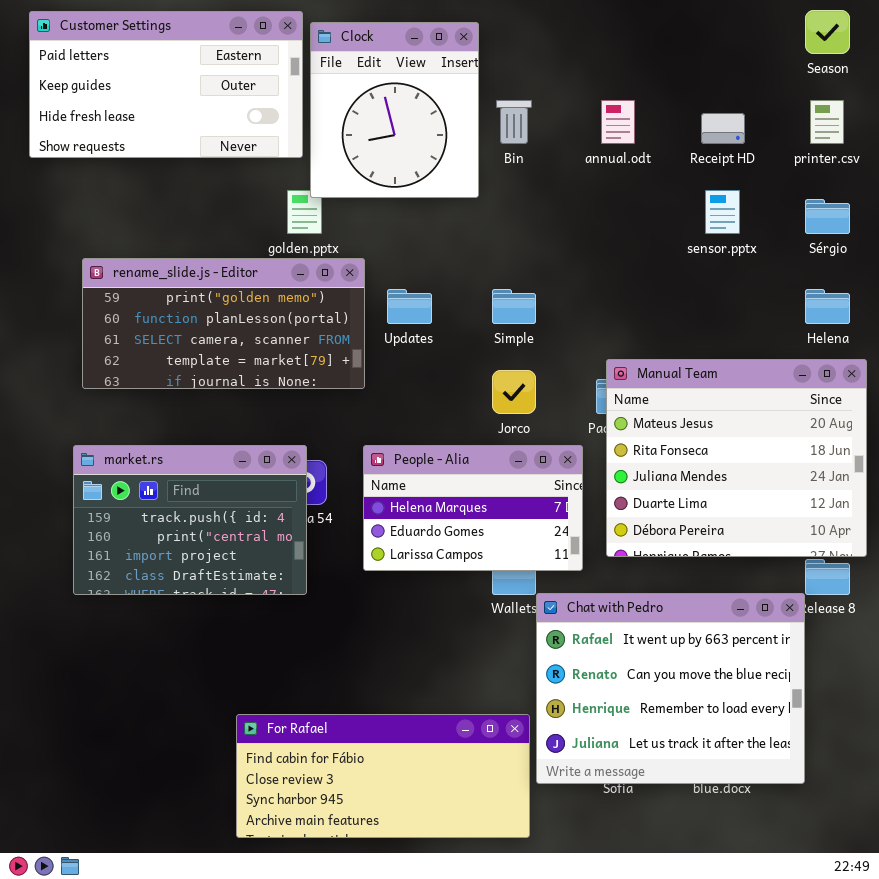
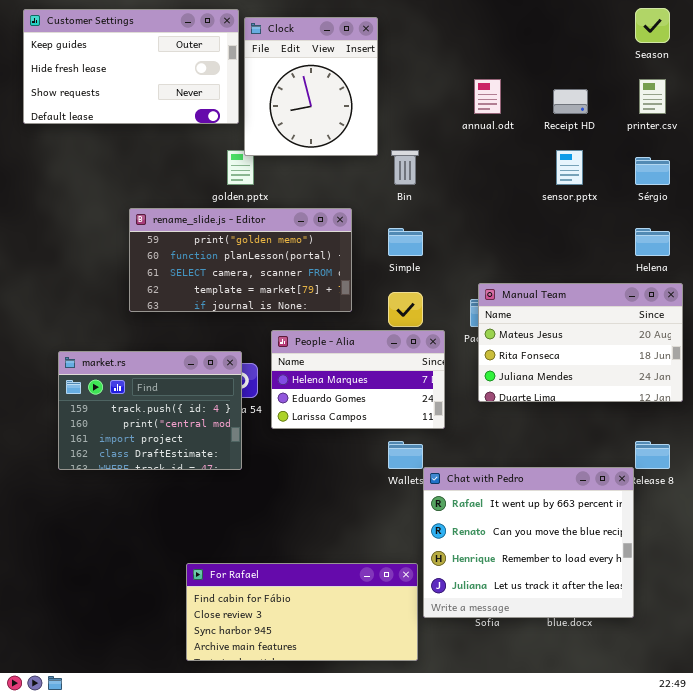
Customer Settings: [29,11,303,158] -> [23,9,239,124], scrolled down 1 row
Bin: [496,100,532,144] -> [391,150,419,185], moved
rename_slide.js - Editor: [82,258,365,389] -> [129,208,352,312], moved
Manual Team: [606,359,867,557] -> [478,283,683,402], resized
People - Alia: [363,445,583,571] -> [271,330,445,429], moved

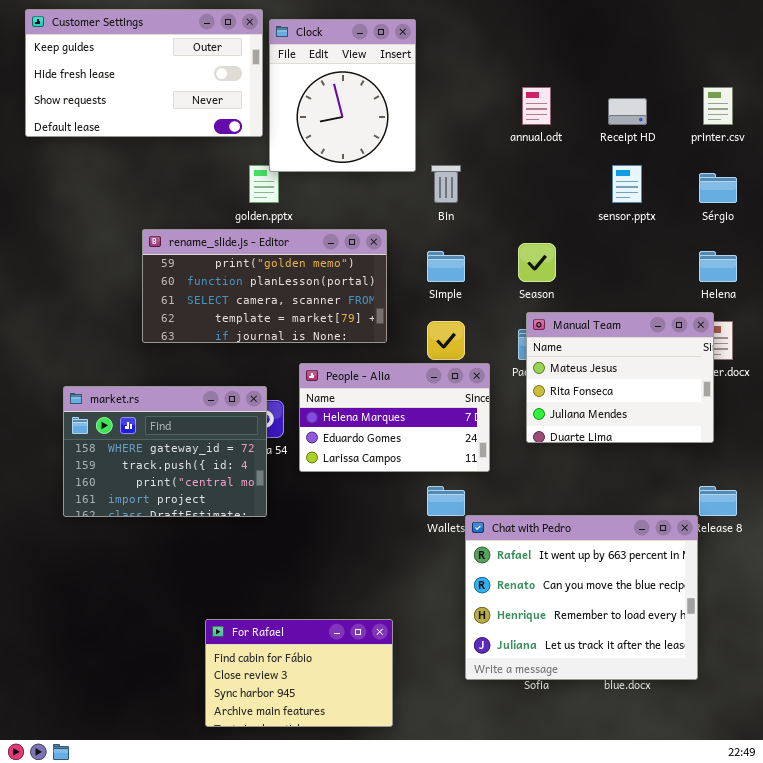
Season: [635,8,670,43] -> [518,243,556,282], moved
Manual Team: [478,283,683,402] -> [526,312,714,443], resized
market.rs: [58,351,242,470] -> [63,386,267,517], scrolled up 1 row
For Rafael: [186,563,418,661] -> [205,619,393,727], resized

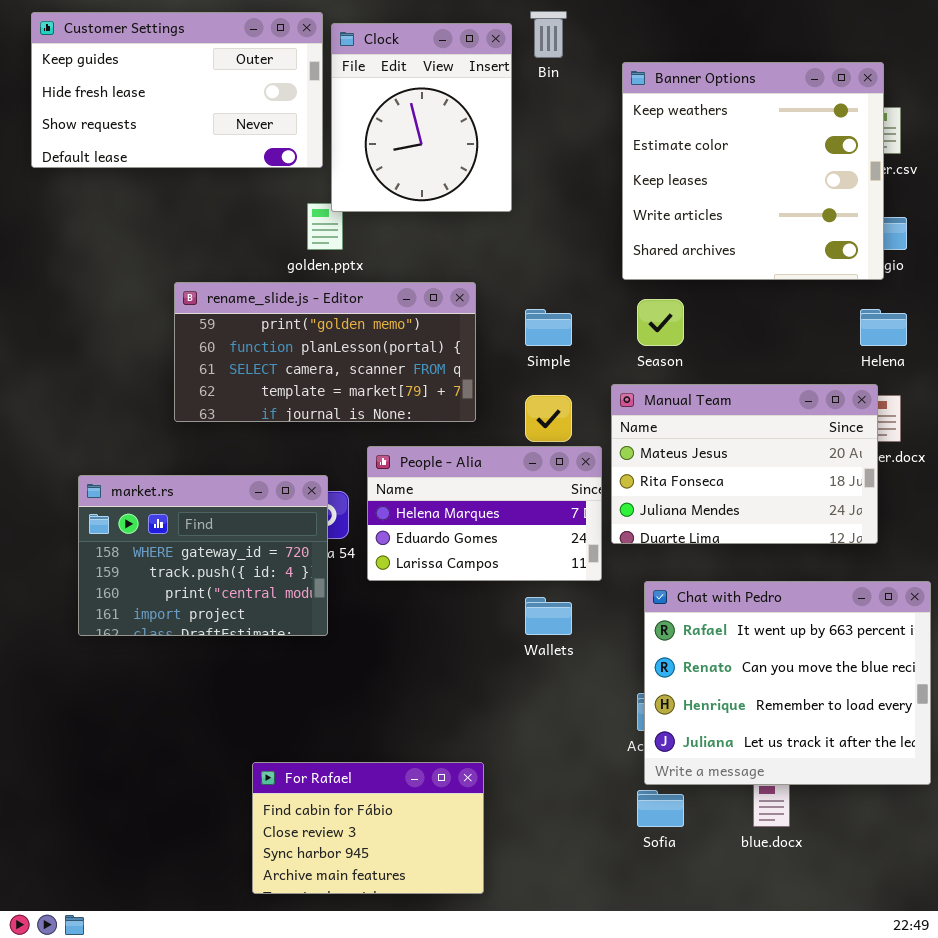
Banner Options: none -> [622,62,884,280], opened
Bin: [431,165,461,203] -> [530,11,567,58], moved
Manual Team: [526,312,714,443] -> [611,384,878,544], resized
Chat with Pedro: [465,515,698,680] -> [644,581,931,785], moved

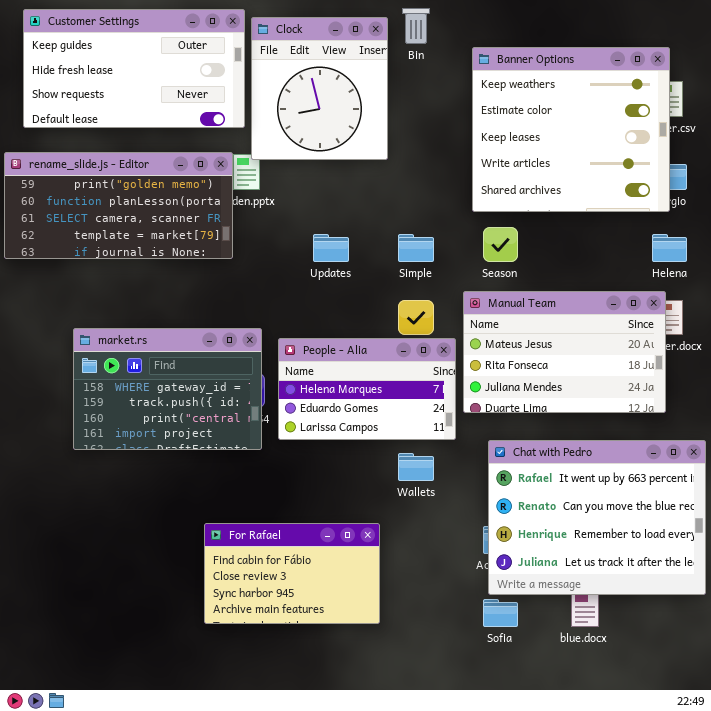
rename_slide.js - Editor: [174,282,476,422] -> [4,152,233,259], moved
market.rs: [78,475,328,636] -> [73,328,262,450], moved
For Rafael: [252,762,484,894] -> [204,523,380,624], moved

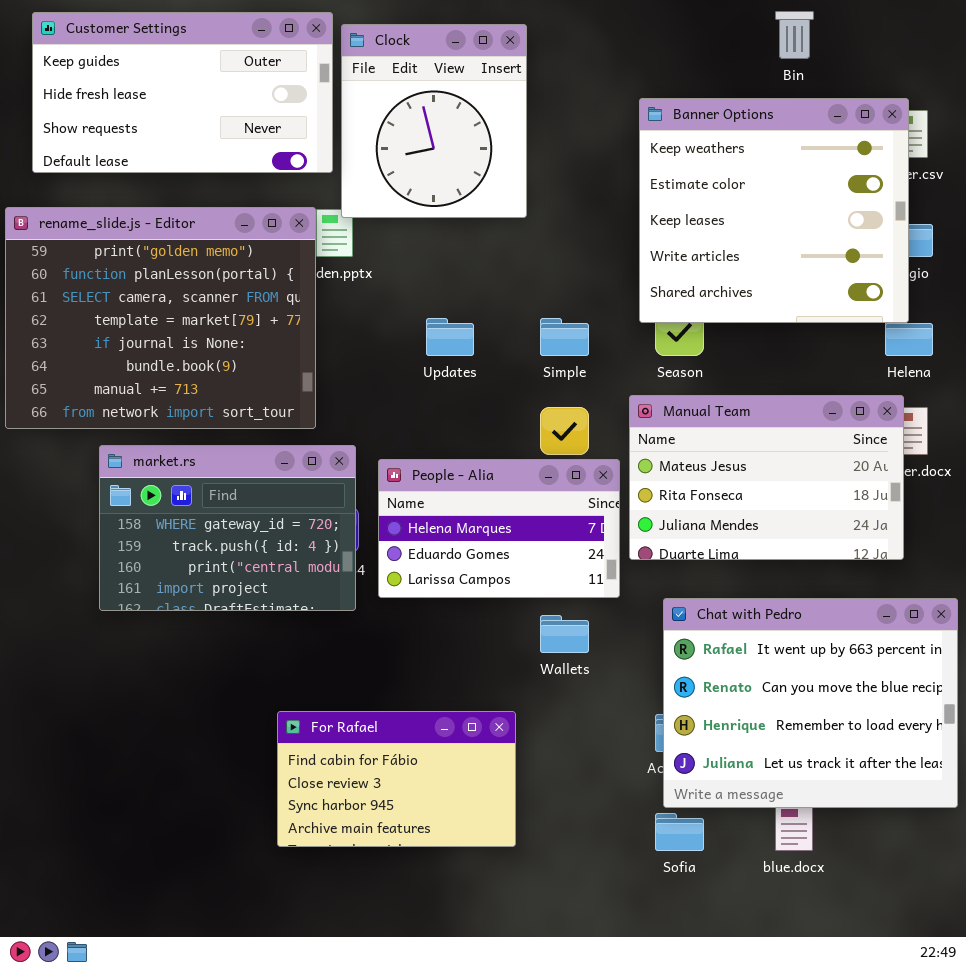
Bin: [402,8,430,44] -> [775,11,814,59], moved
Banner Options: [472,47,670,212] -> [639,98,909,323], moved
rename_slide.js - Editor: [4,152,233,259] -> [5,207,316,429], resized

